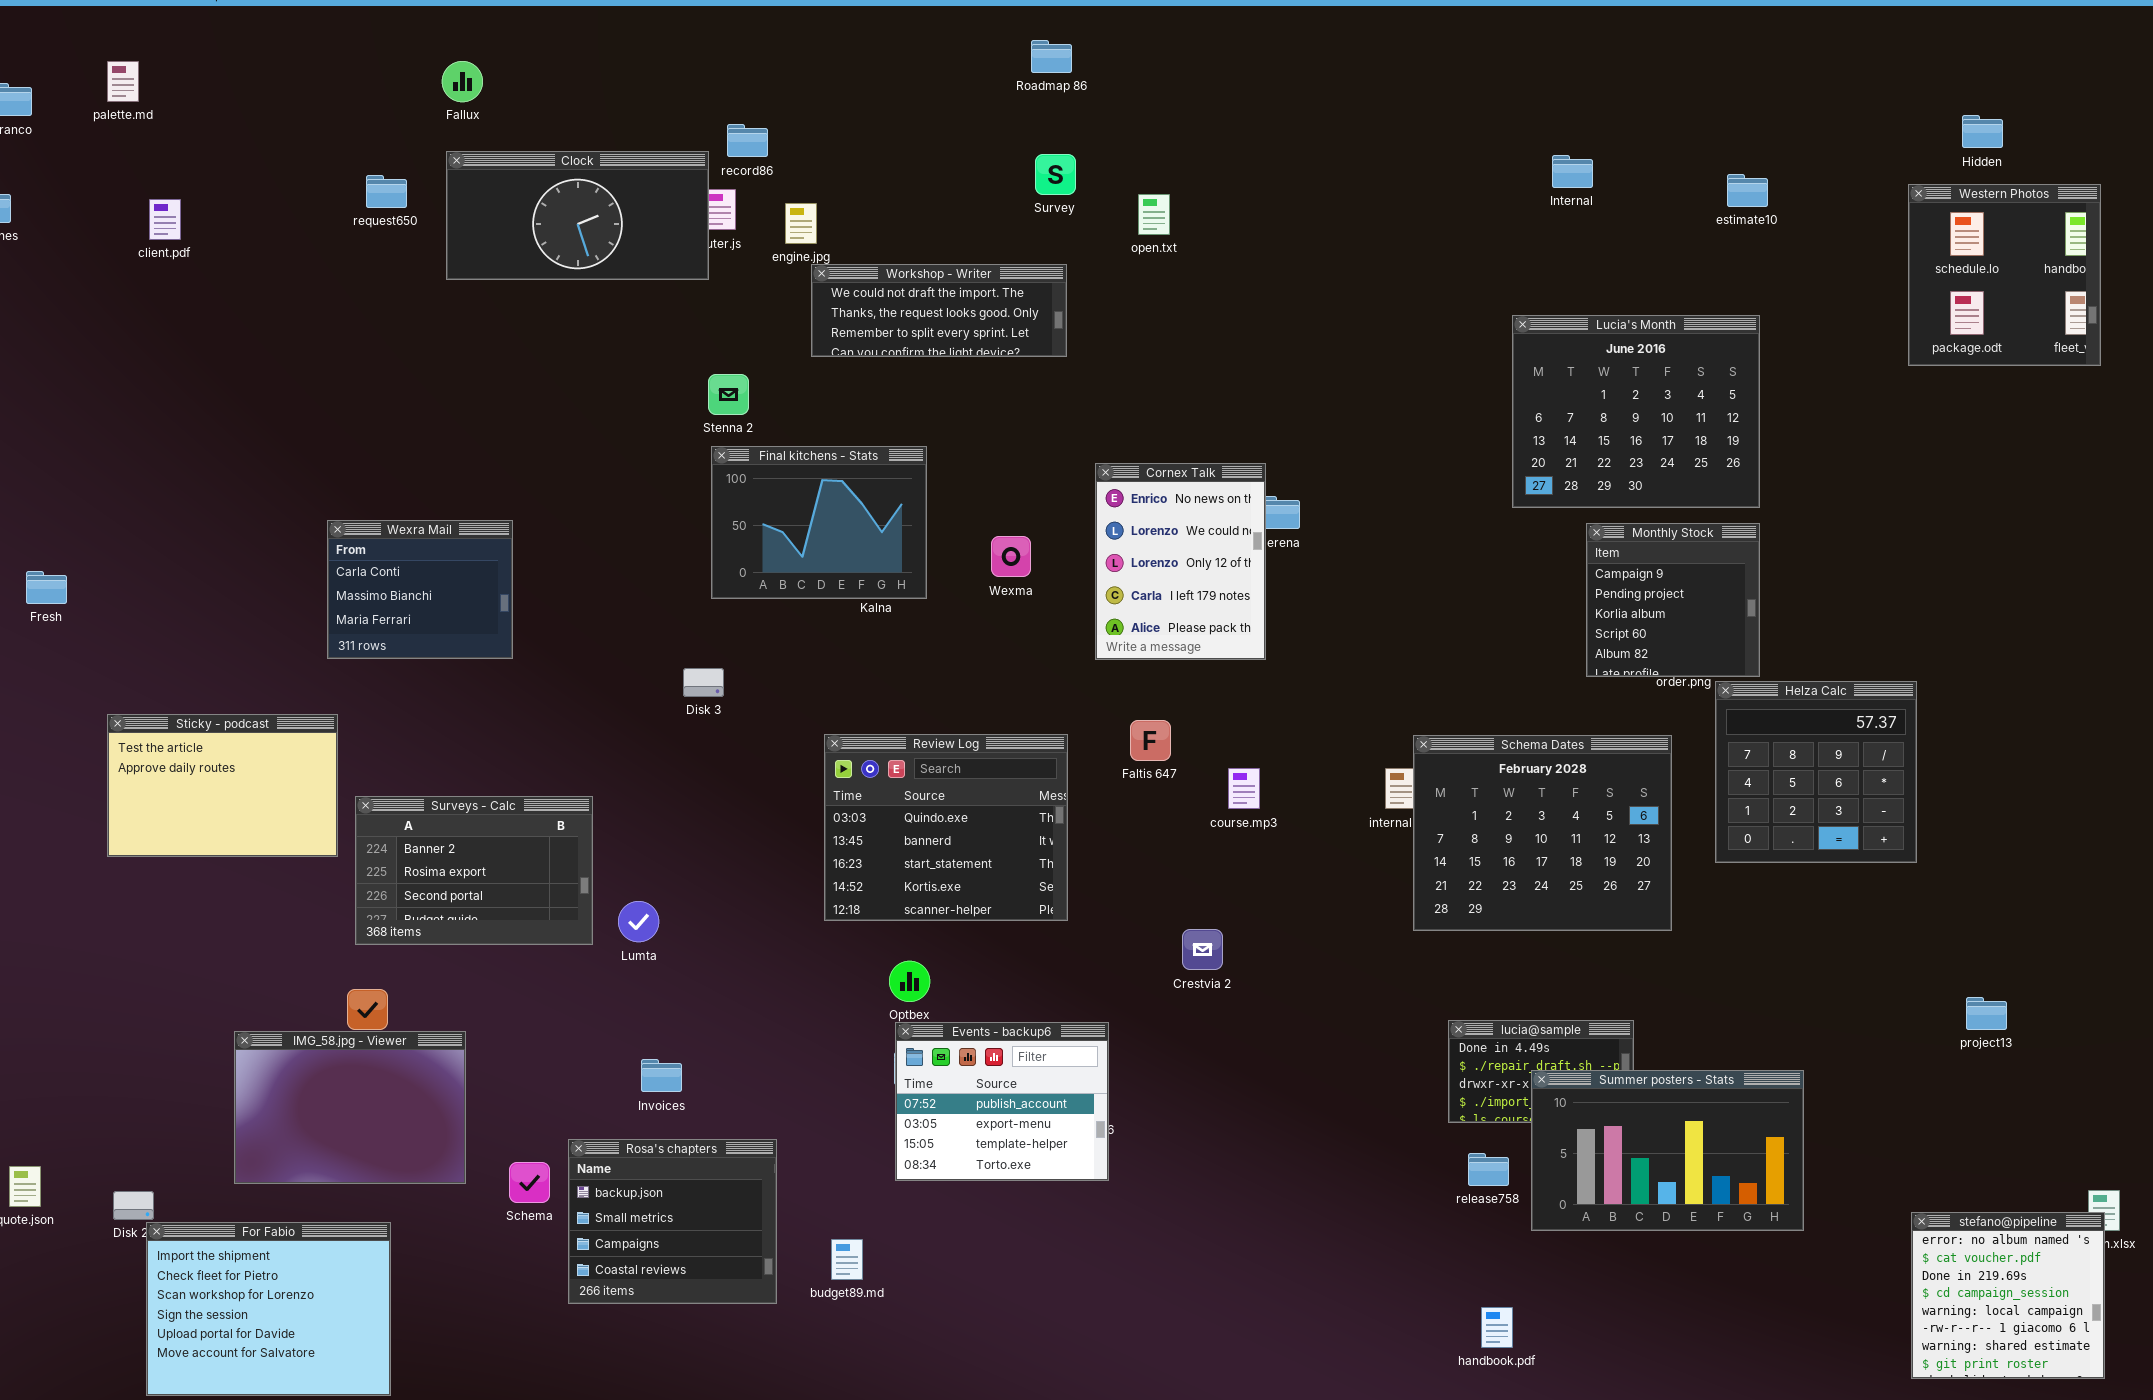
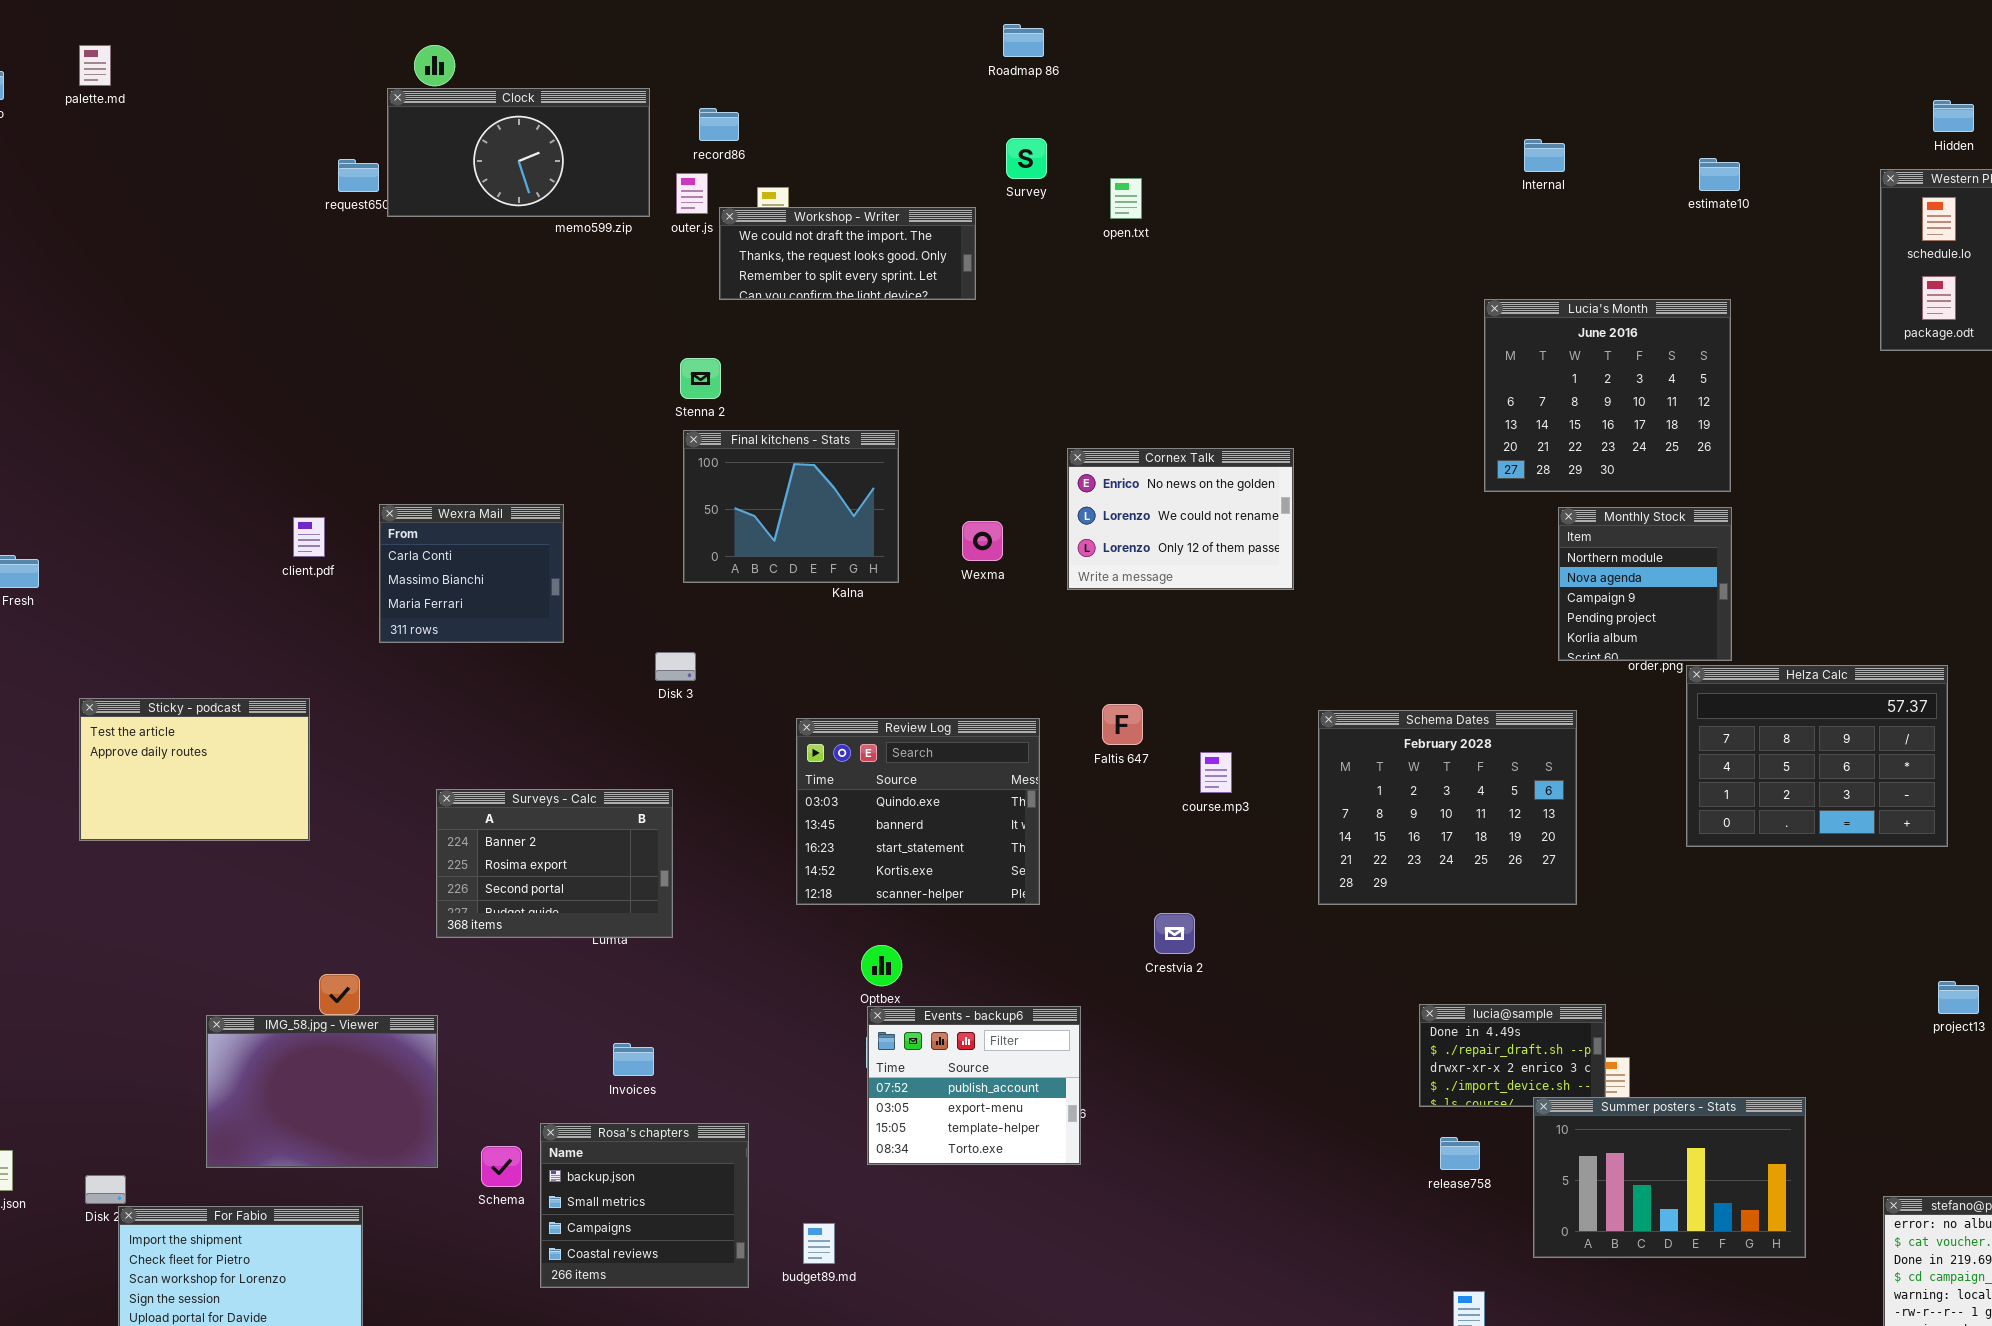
Clock: [446,151,709,280] -> [387,88,650,217], moved
client.pdf: [149,199,181,240] -> [293,517,325,557], moved
Workshop - Writer: [811,264,1067,357] -> [719,207,976,300], moved
Cornex Talk: [1095,463,1266,660] -> [1067,448,1294,590], resized
Wexra Mail: [327,520,513,659] -> [379,504,564,643], moved
Monthly Stock: [1586,523,1760,677] -> [1558,507,1732,661], scrolled up 2 rows
Helza Calc: [1715,681,1917,863] -> [1686,665,1948,847], resized
Schema Dates: [1413,735,1672,931] -> [1318,710,1577,905], moved
Surveys - Calc: [355,796,593,945] -> [436,789,673,938], moved
Summer posters - Stats: [1531,1070,1804,1231] -> [1533,1097,1806,1258], moved

